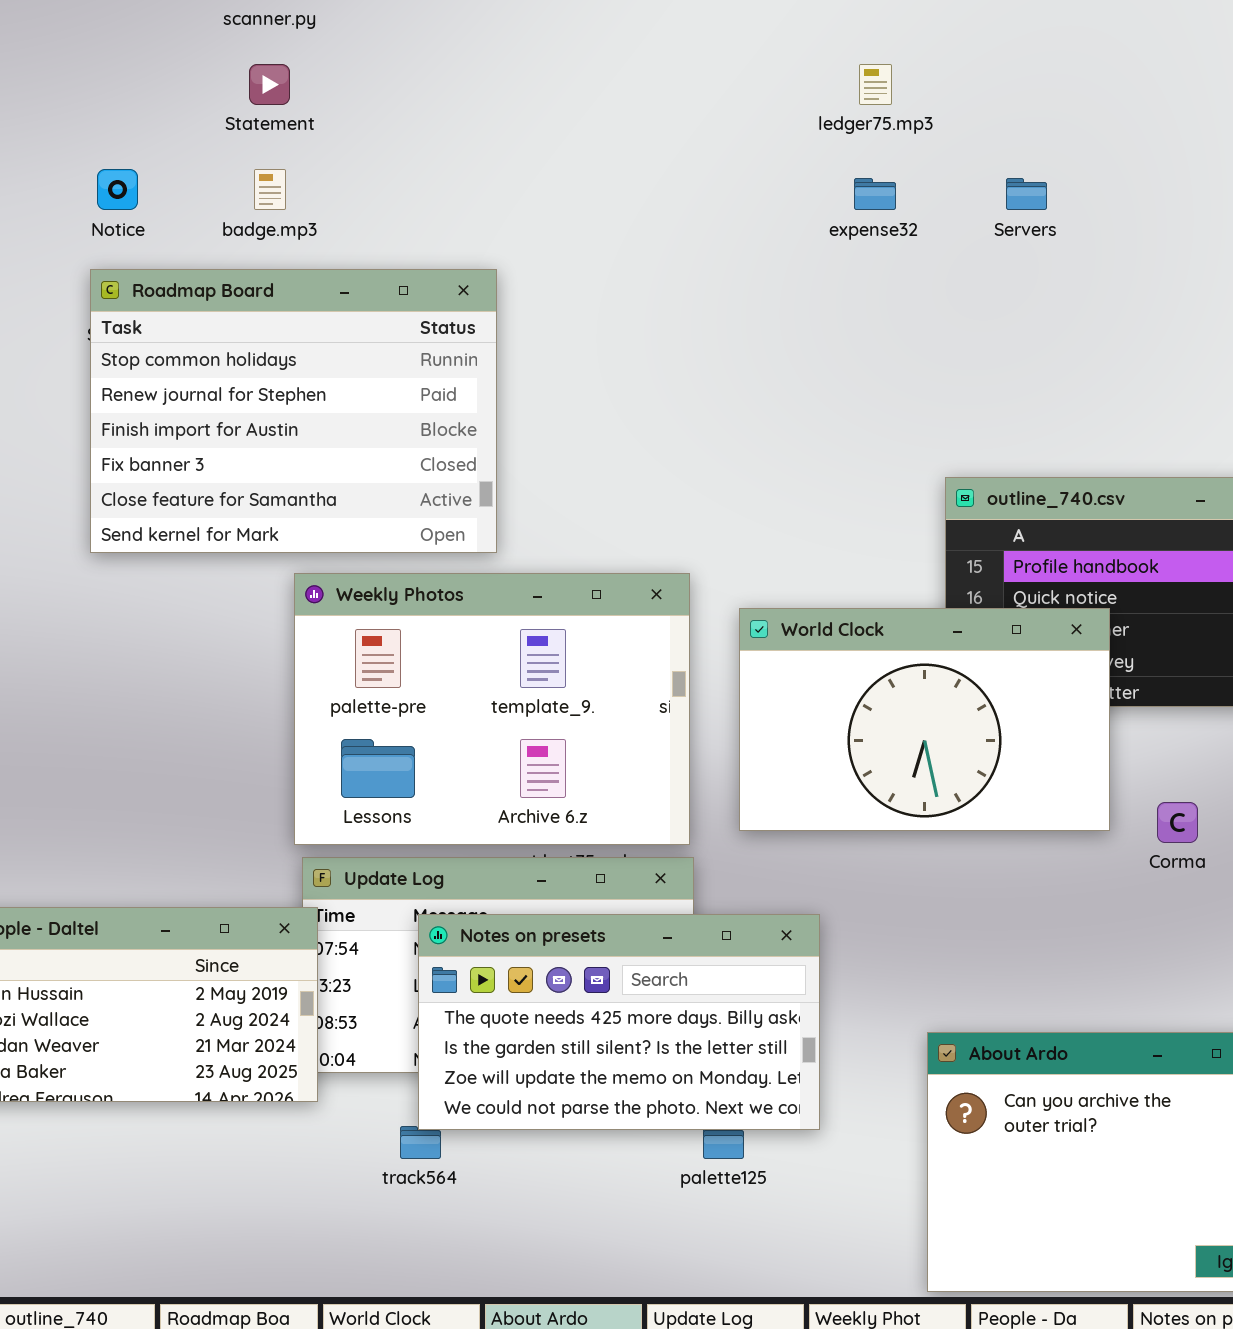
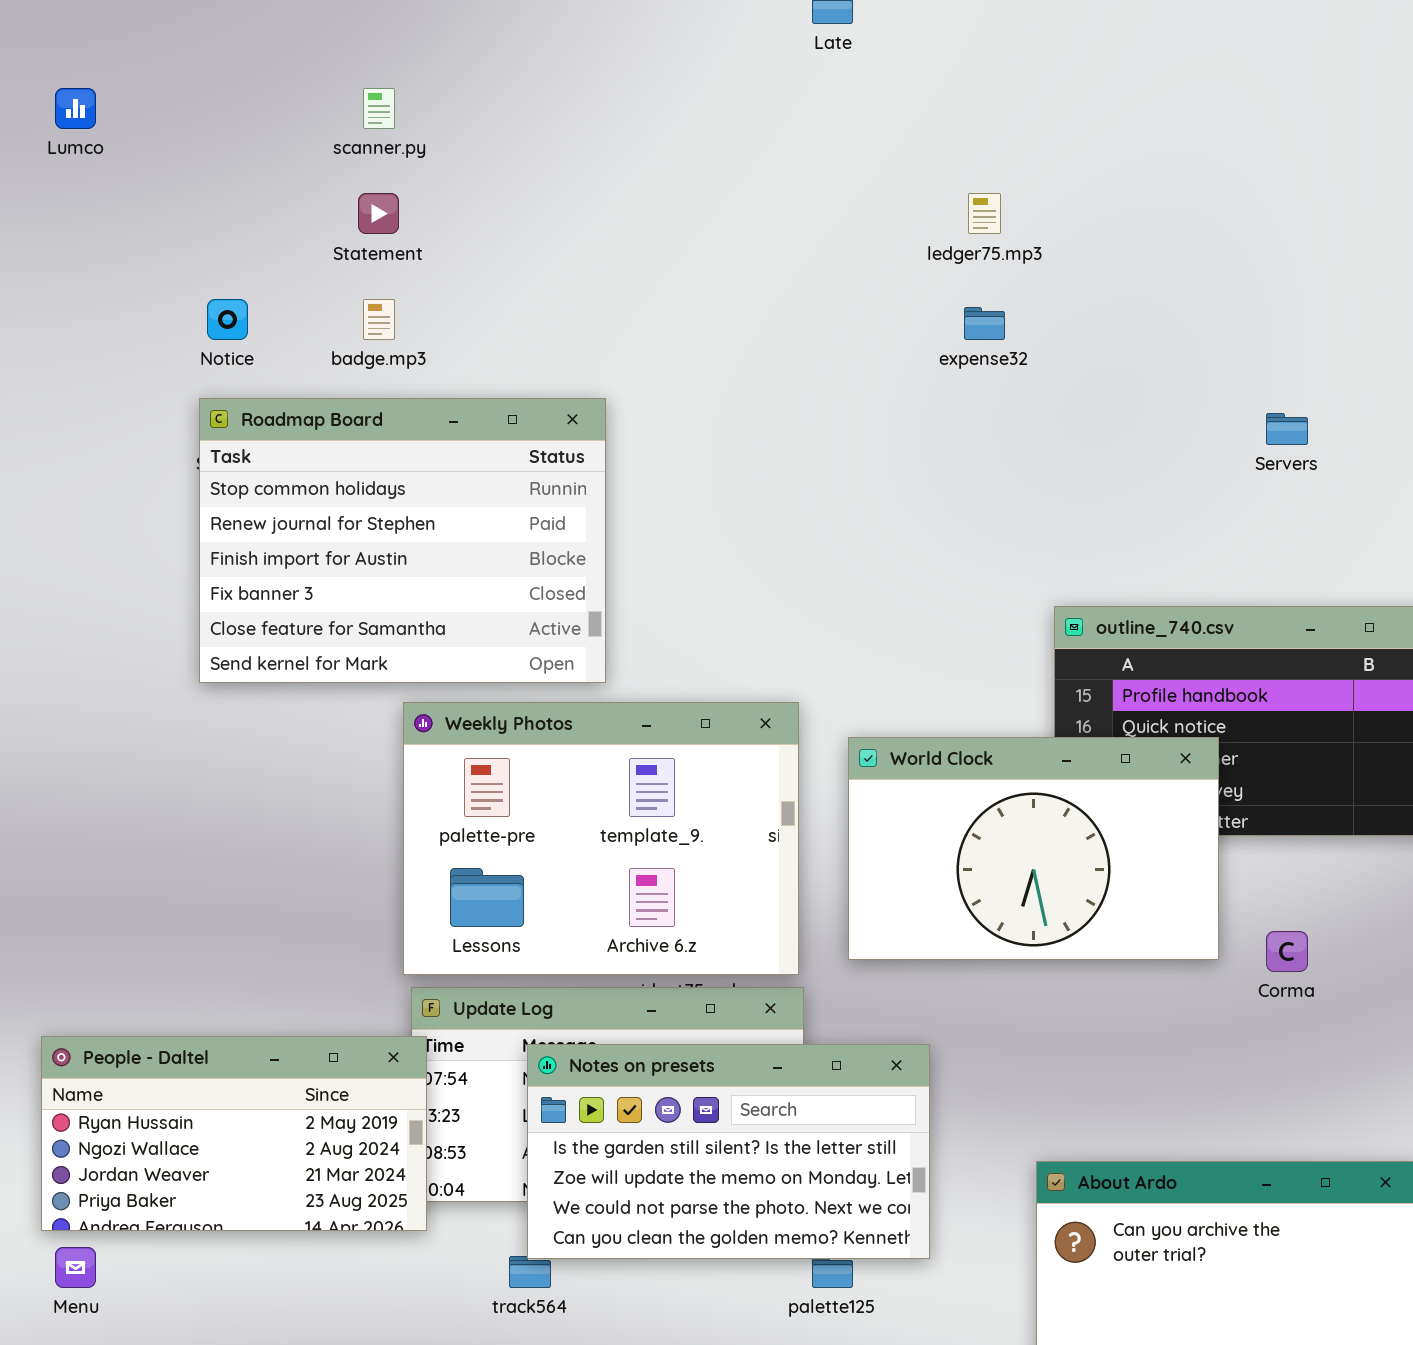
Servers: [1006,178,1047,210] -> [1266,413,1308,445], moved
Notes on presets: [418,914,820,1130] -> [527,1044,930,1259], scrolled down 1 row

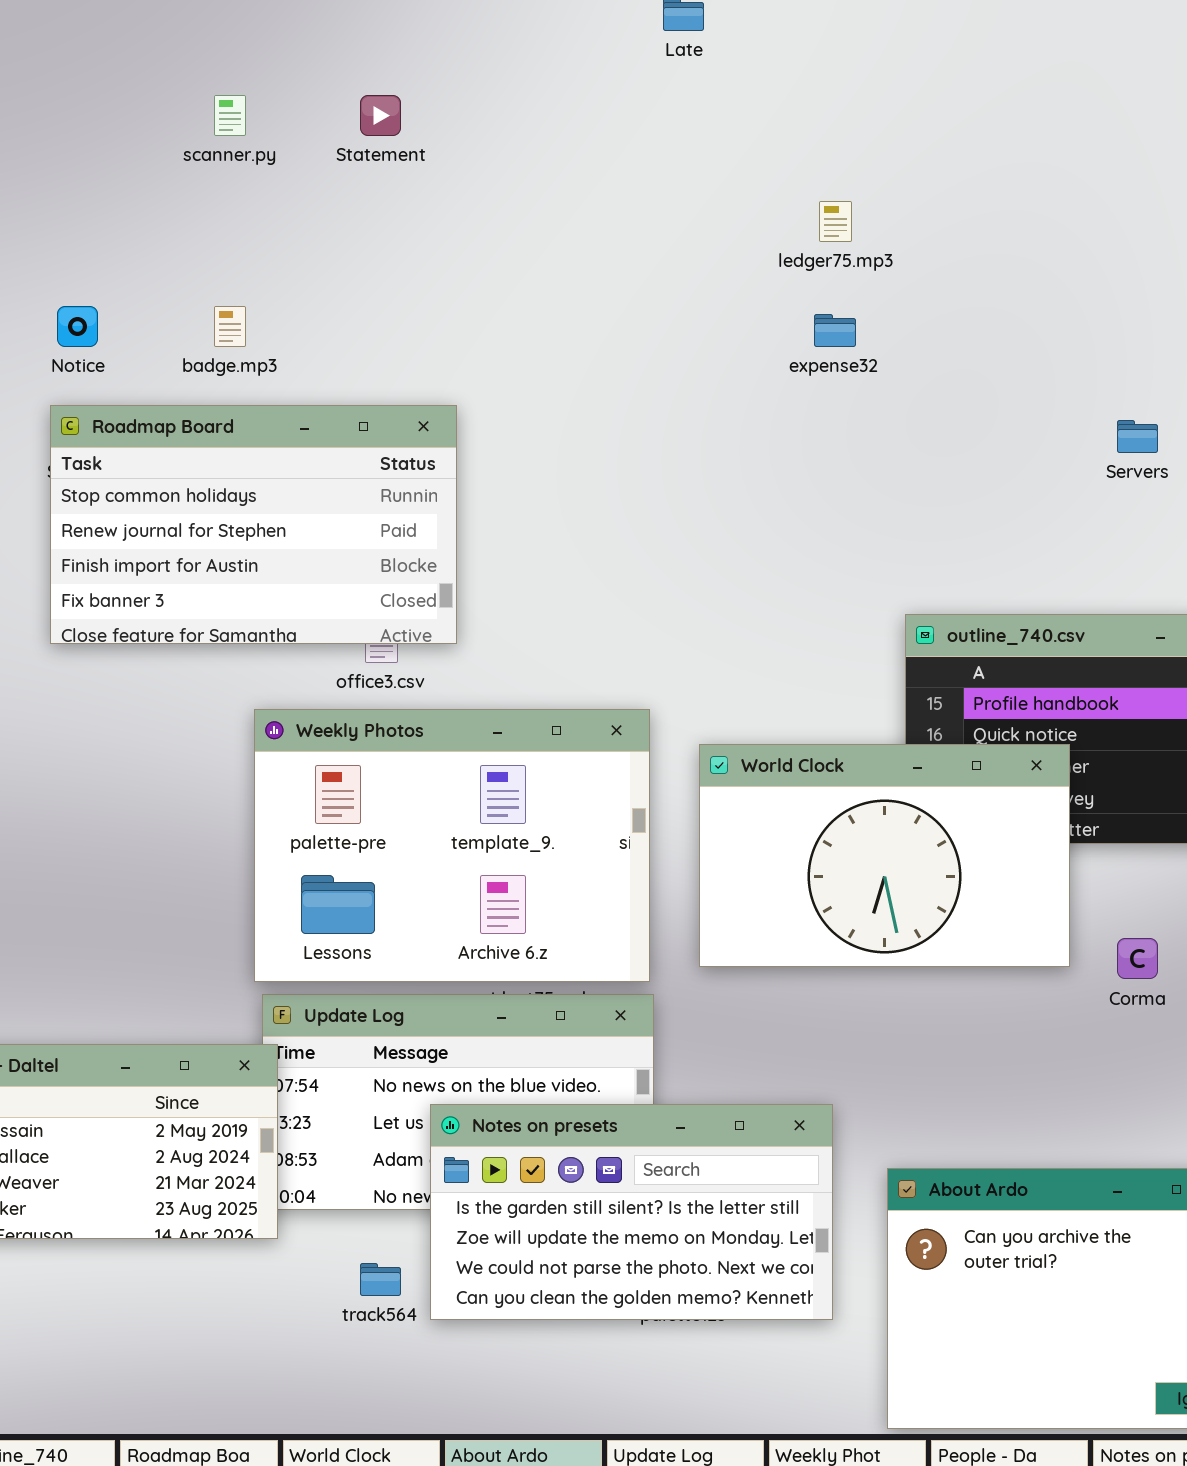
Statement: [358,193,399,234] -> [360,95,401,136], moved
Roadmap Board: [199,398,606,683] -> [50,405,457,644], resized
Notes on presets: [527,1044,930,1259] -> [430,1104,833,1320], moved

